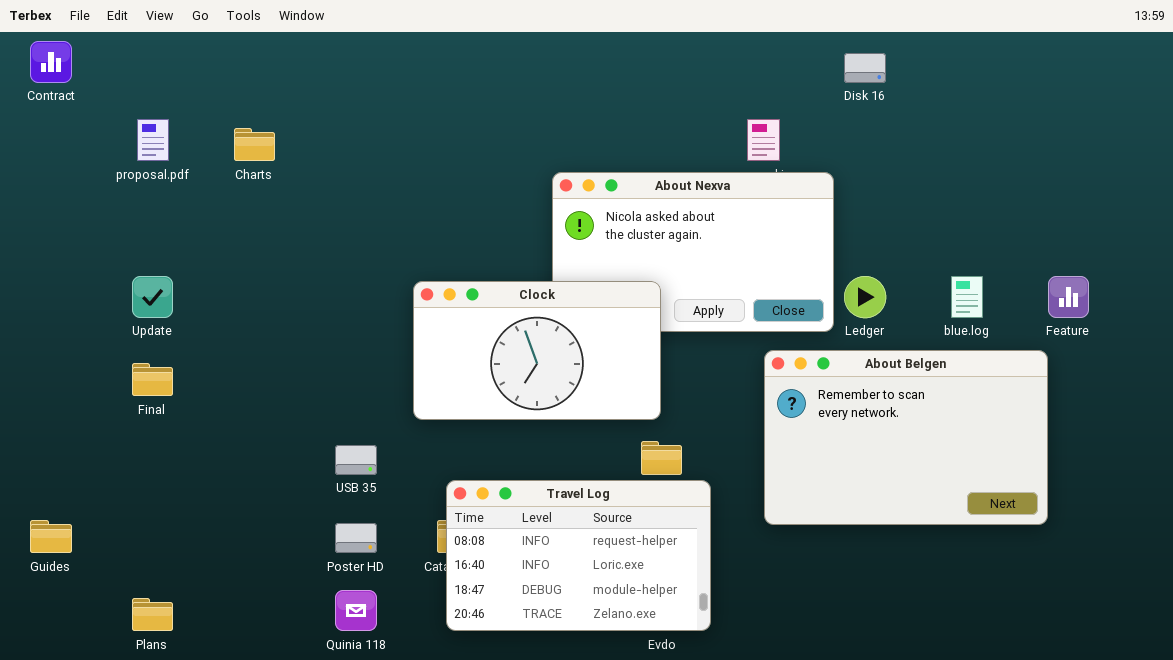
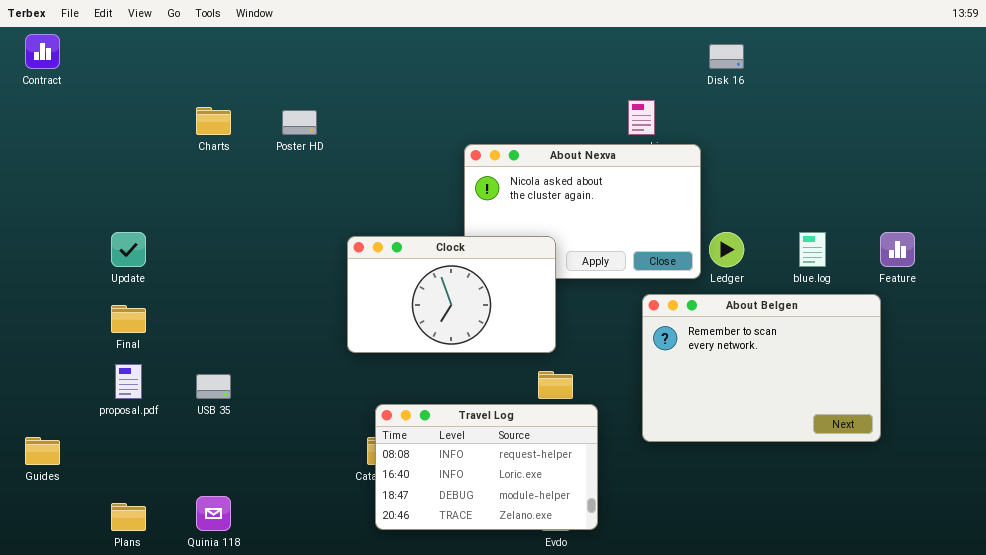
proposal.pdf: [137,119,169,161] -> [115,364,142,399], moved
USB 35: [335,445,377,475] -> [196,374,231,399], moved
Poster HD: [335,523,377,553] -> [282,110,317,135], moved
Quinia 118: [335,590,377,631] -> [196,496,231,531], moved

